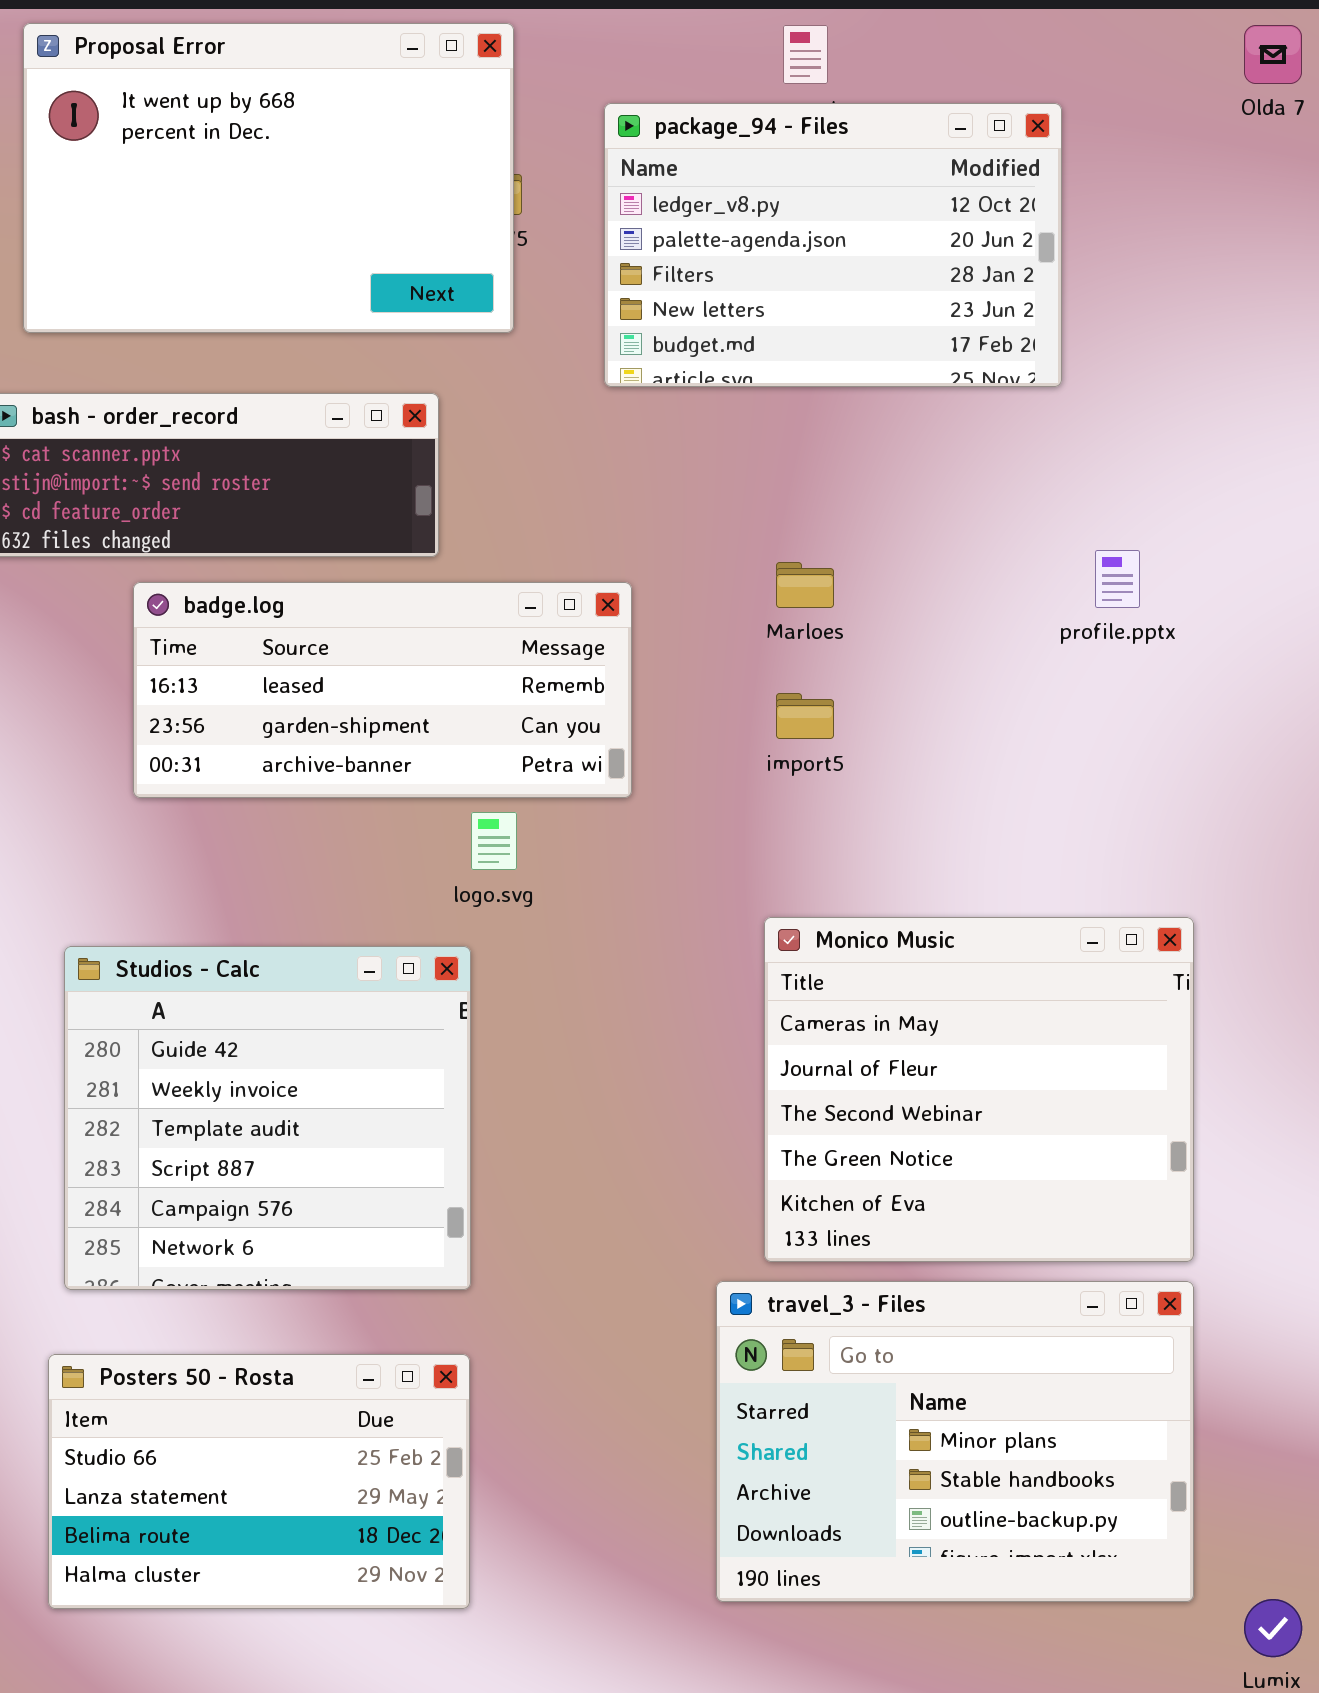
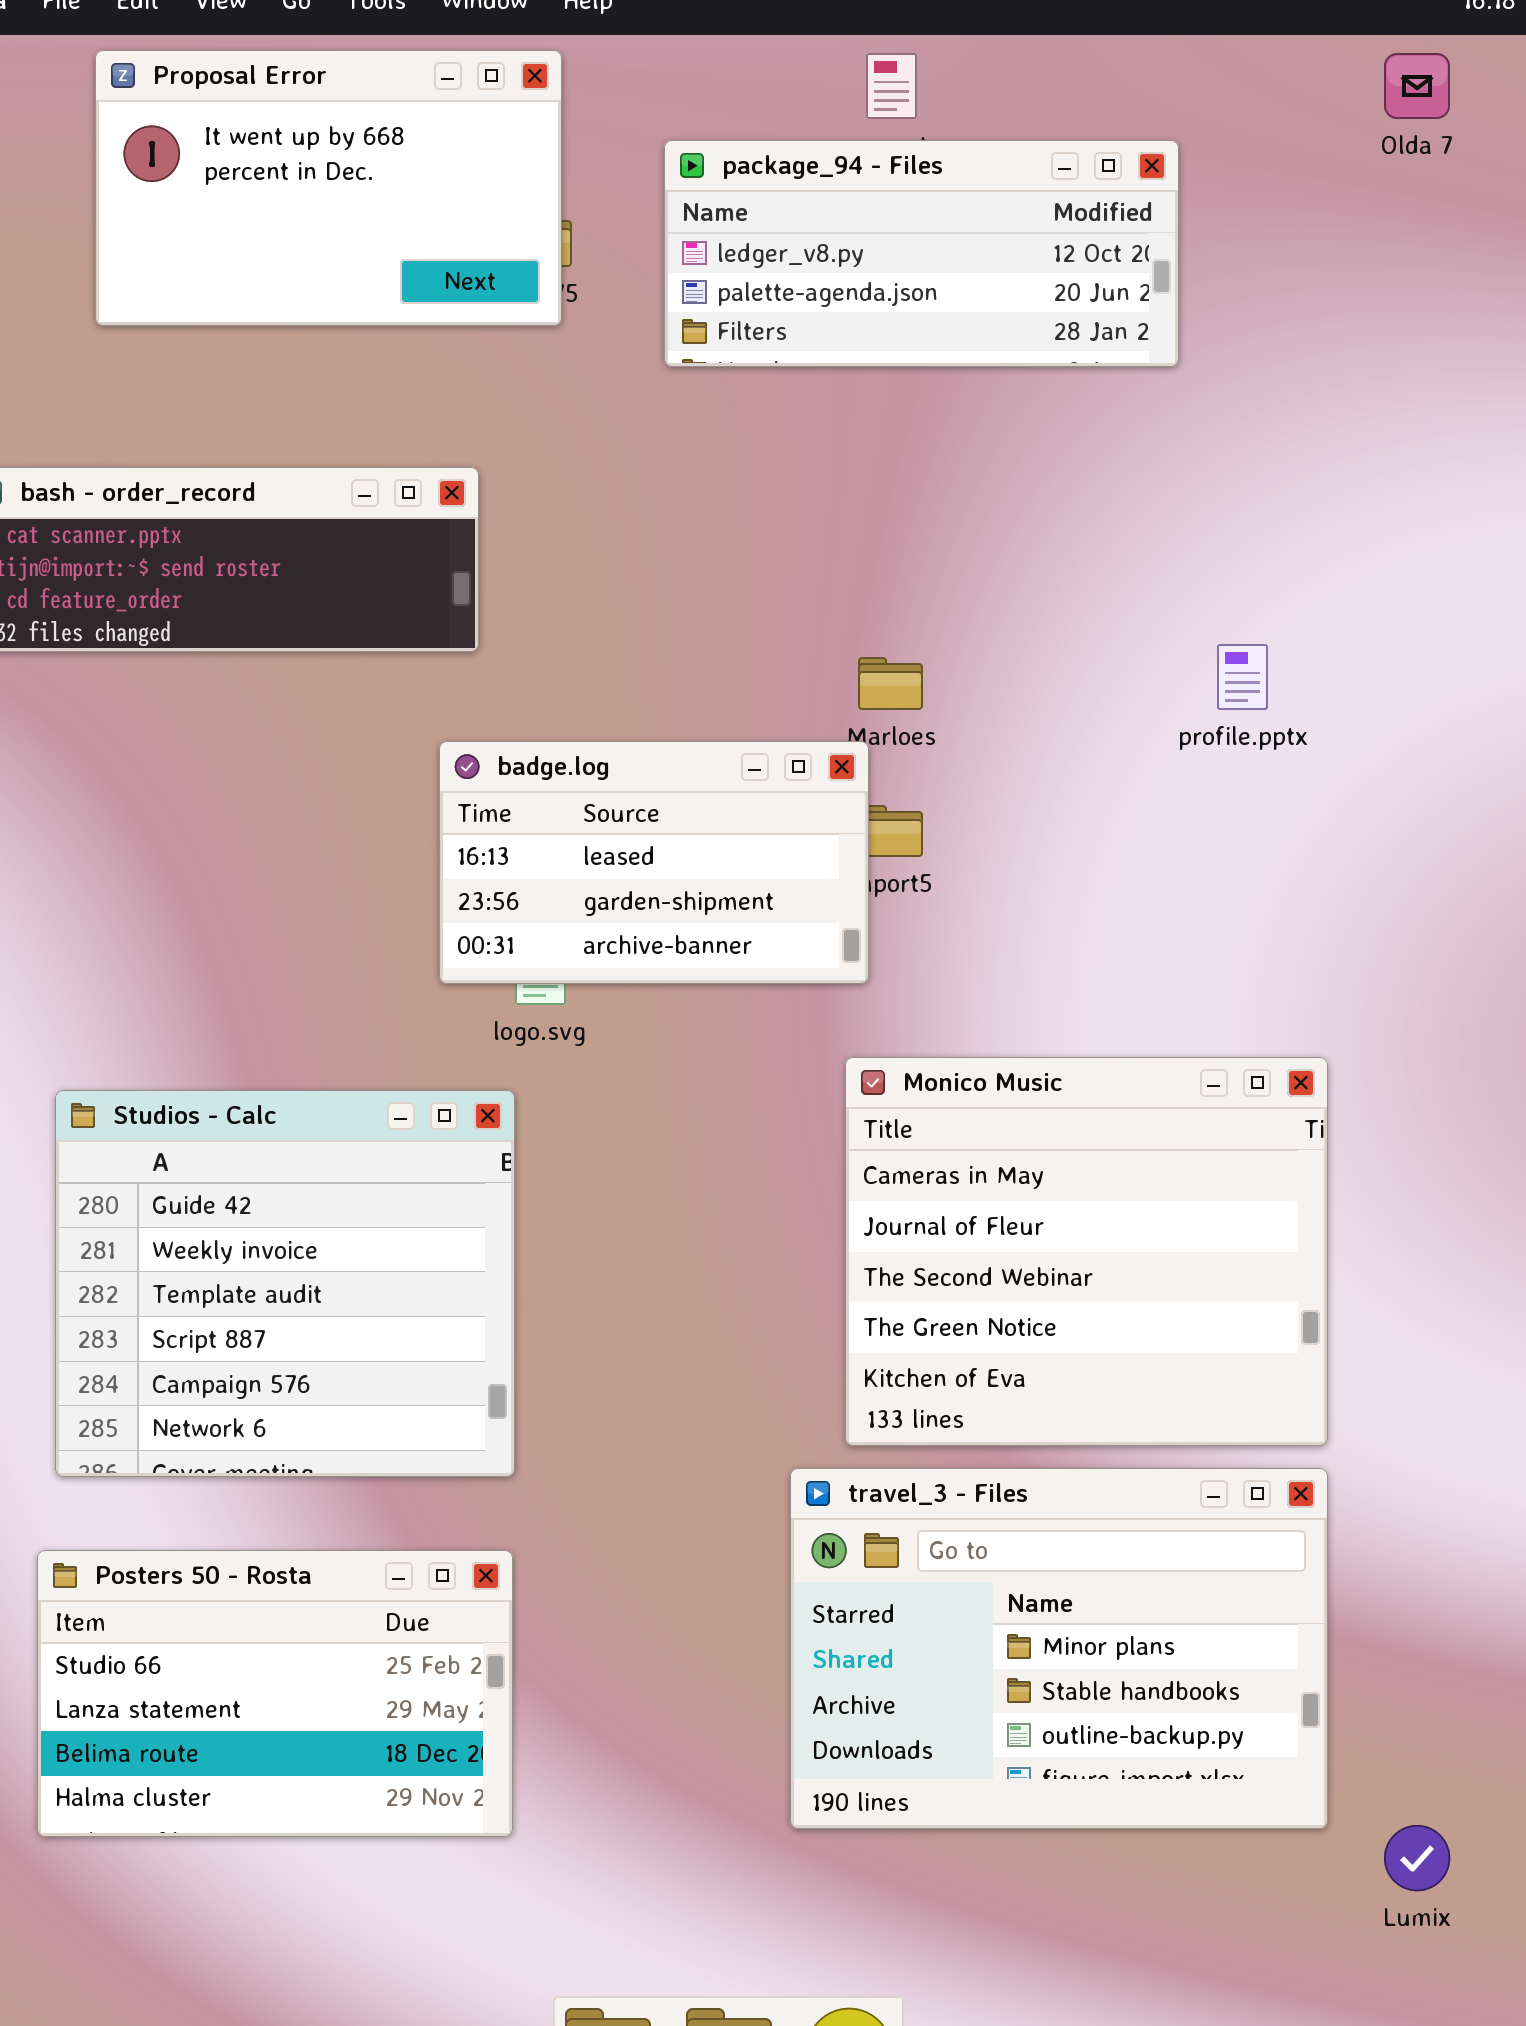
Proposal Error: [23,23,514,333] -> [95,50,562,326], resized
package_94 - Files: [604,103,1062,387] -> [664,140,1179,367], resized
badge.log: [133,582,632,798] -> [439,741,869,984], moved, resized

